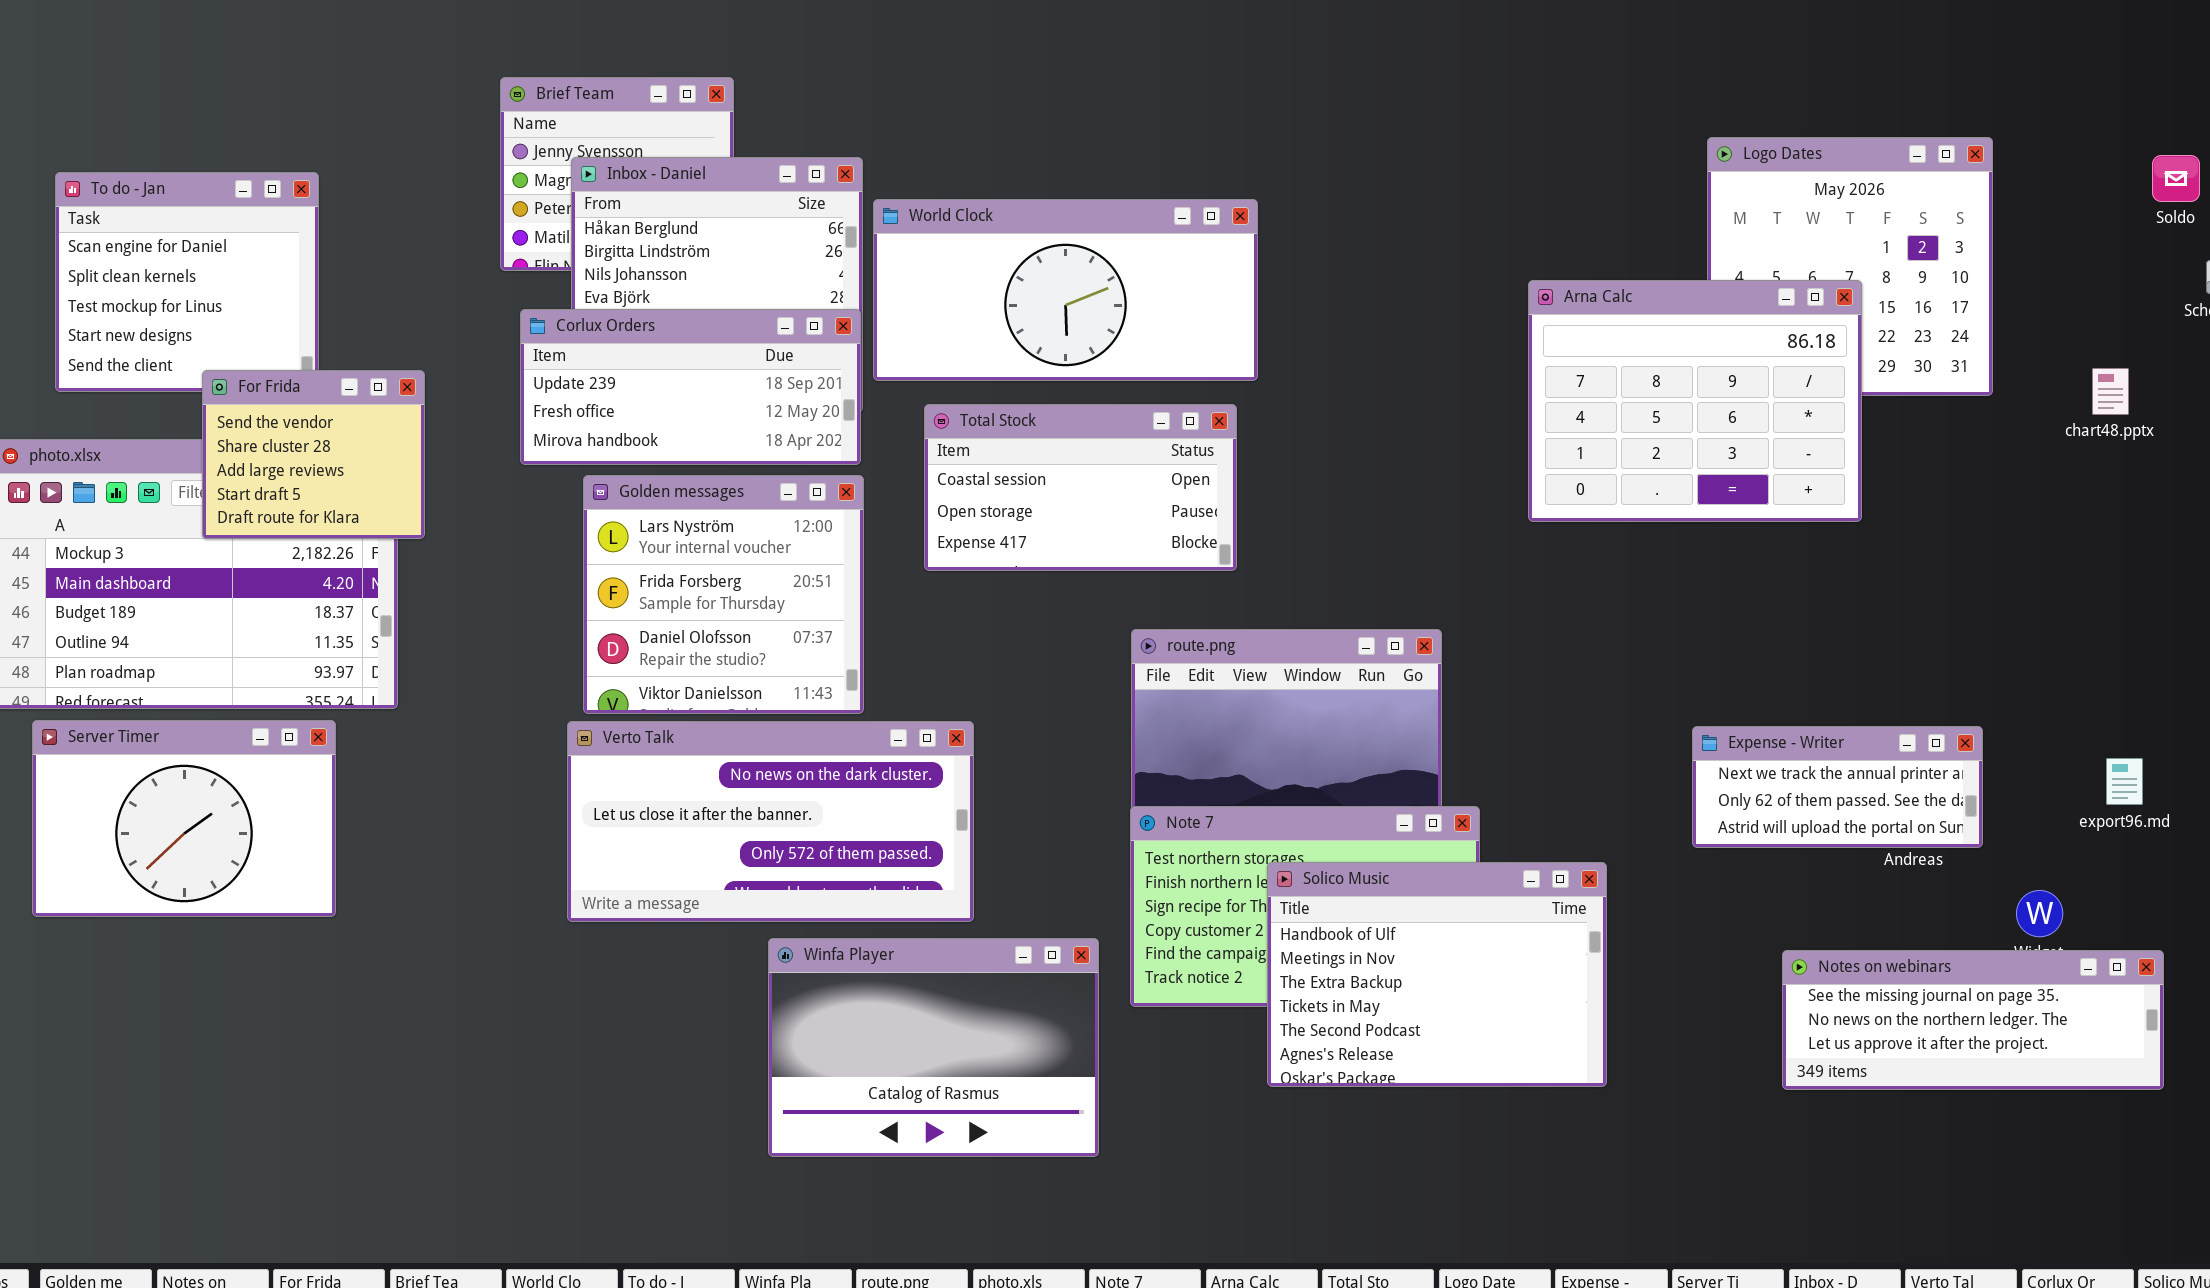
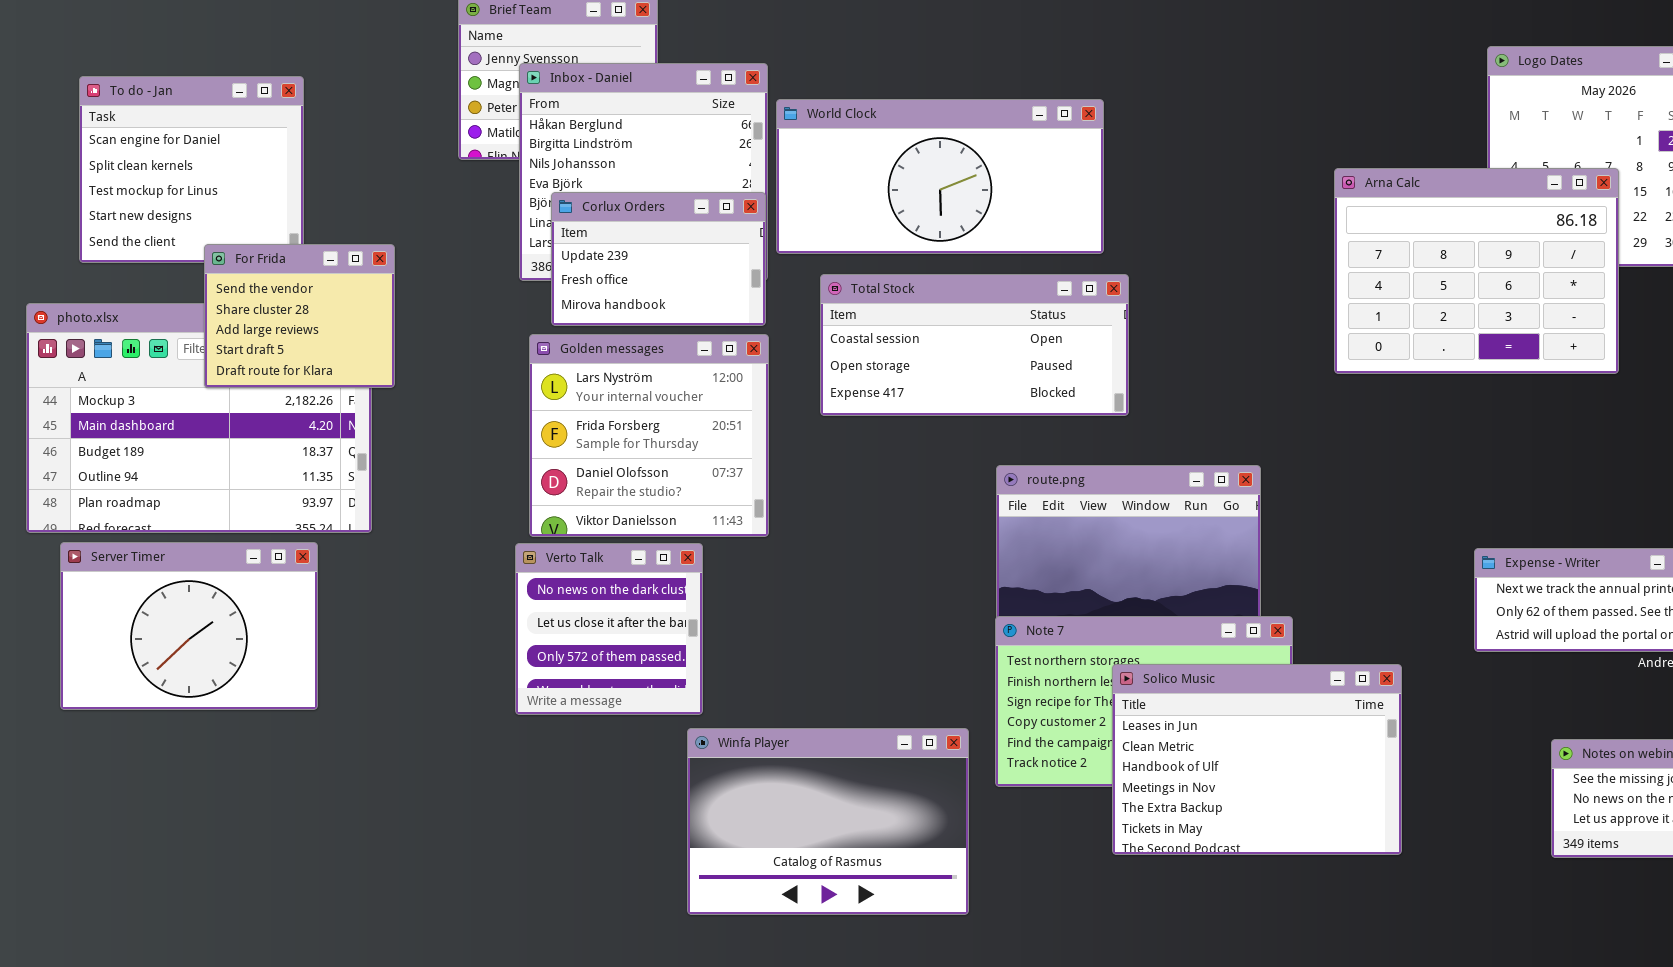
Corlux Orders: [520,309,861,465] -> [551,192,766,326], resized
Total Stock: [924,404,1237,571] -> [820,274,1129,416], resized
Verto Talk: [567,721,974,922] -> [515,543,703,715], resized
Solico Music: [1267,862,1607,1087] -> [1112,664,1402,855], scrolled up 2 rows

